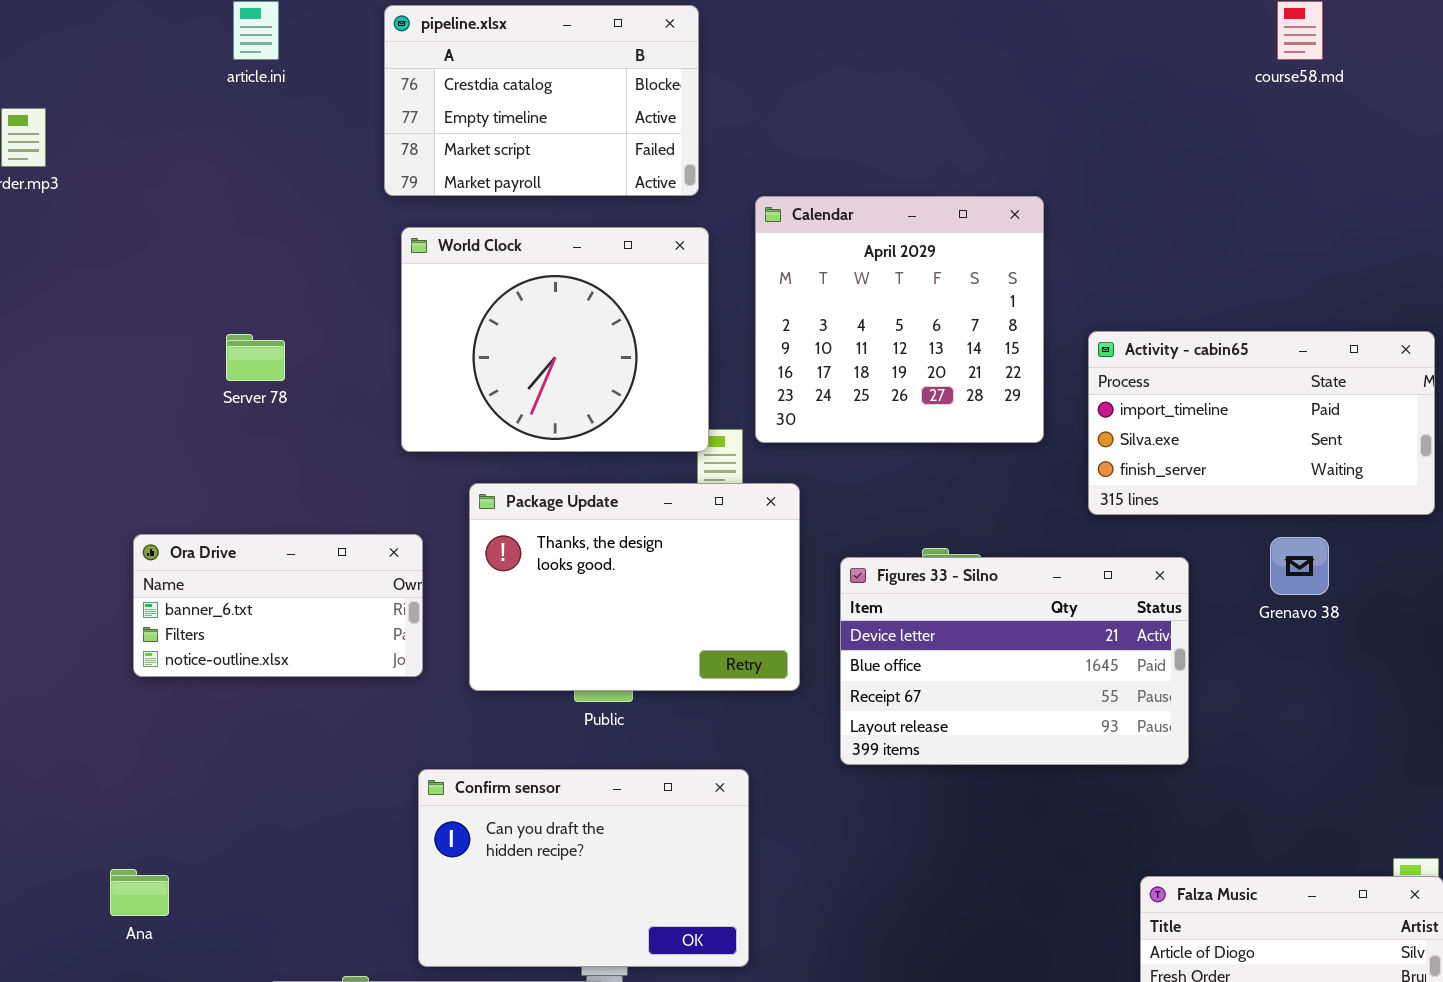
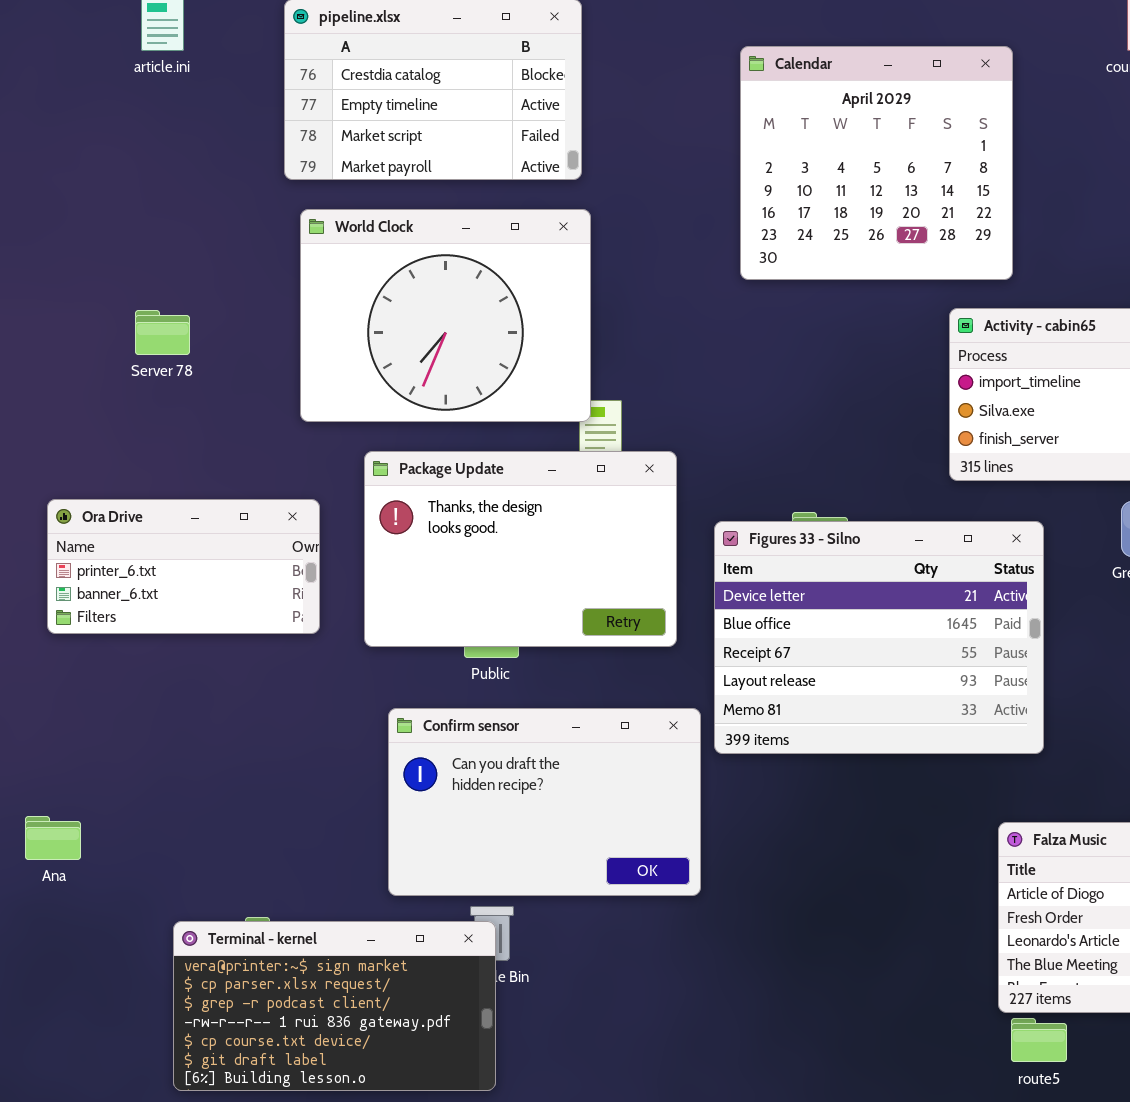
Calendar: [755,196,1044,443] -> [740,46,1013,280], moved
Ora Drive: [133,534,423,677] -> [47,499,320,634], scrolled up 1 row
Figures 33 - Silno: [840,557,1189,765] -> [714,521,1044,754], resized
Confirm sensor: [418,769,749,967] -> [388,708,701,896], moved

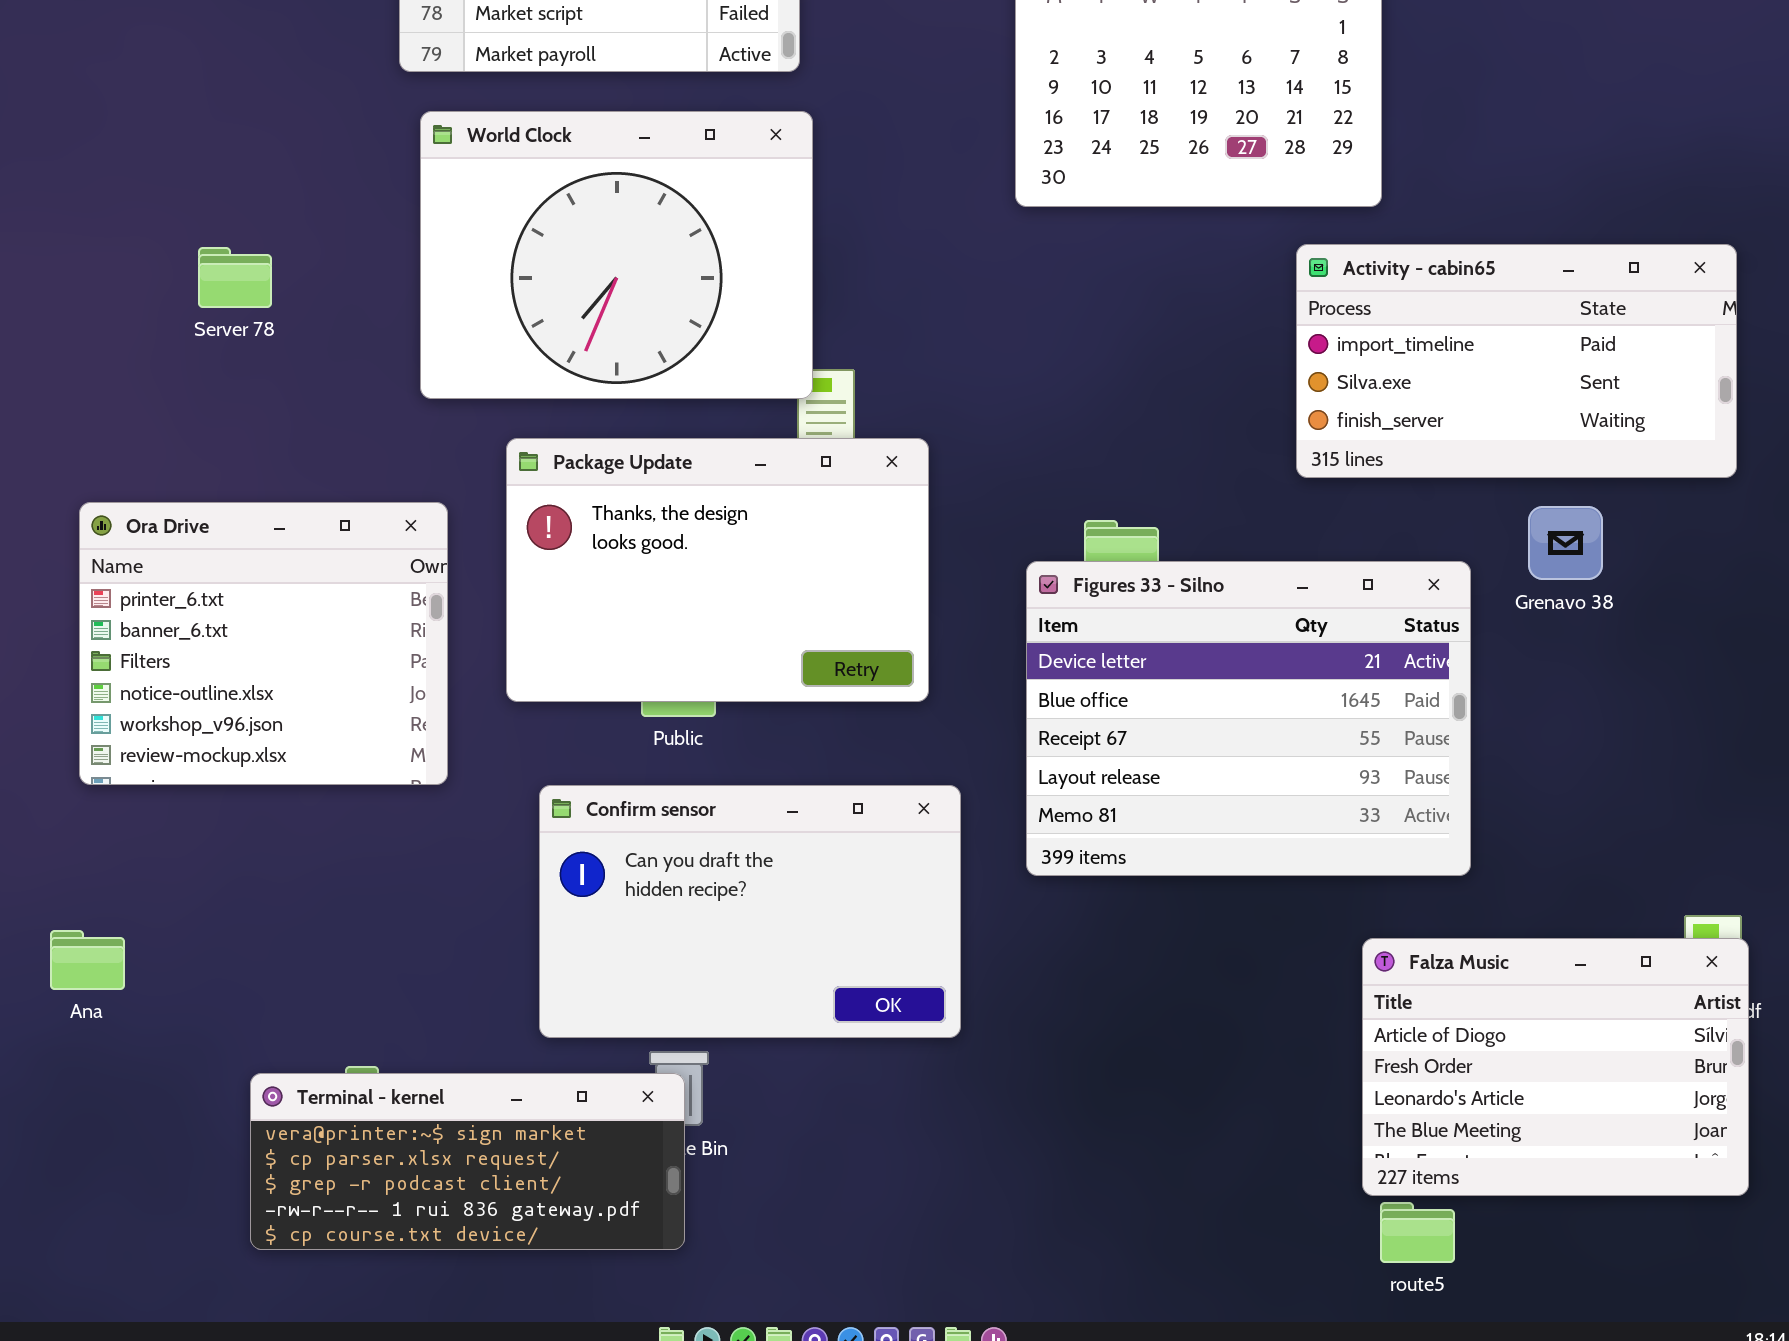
Ora Drive: [47,499,320,634] -> [79,502,448,785], resized
Figures 33 - Silno: [714,521,1044,754] -> [1026,561,1471,876], moved
Terminal - kernel: [173,921,496,1091] -> [250,1073,685,1250], resized

